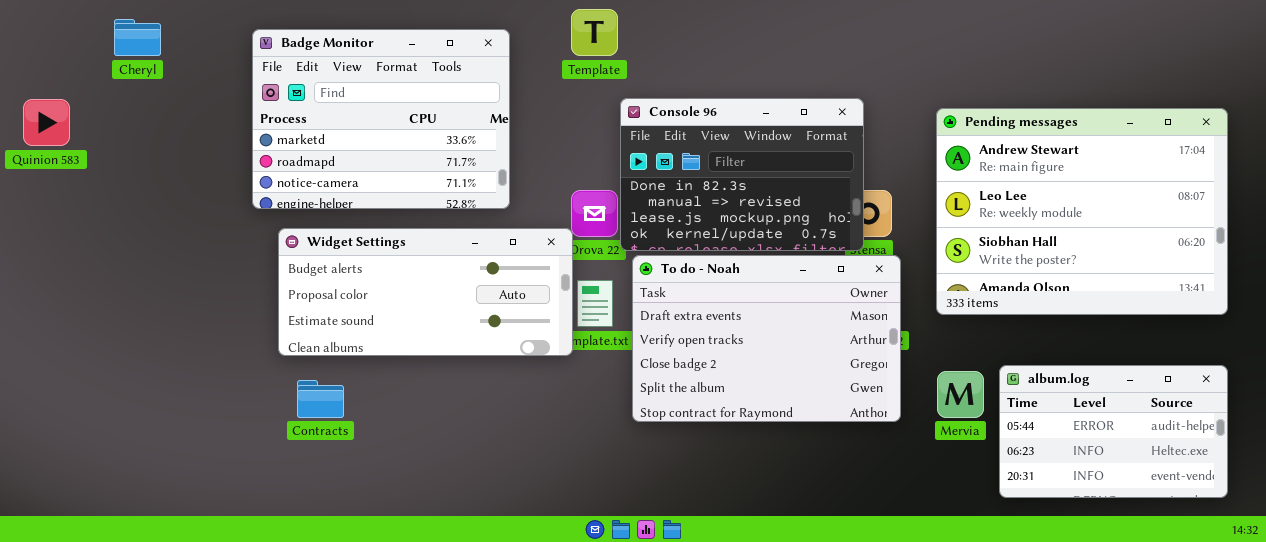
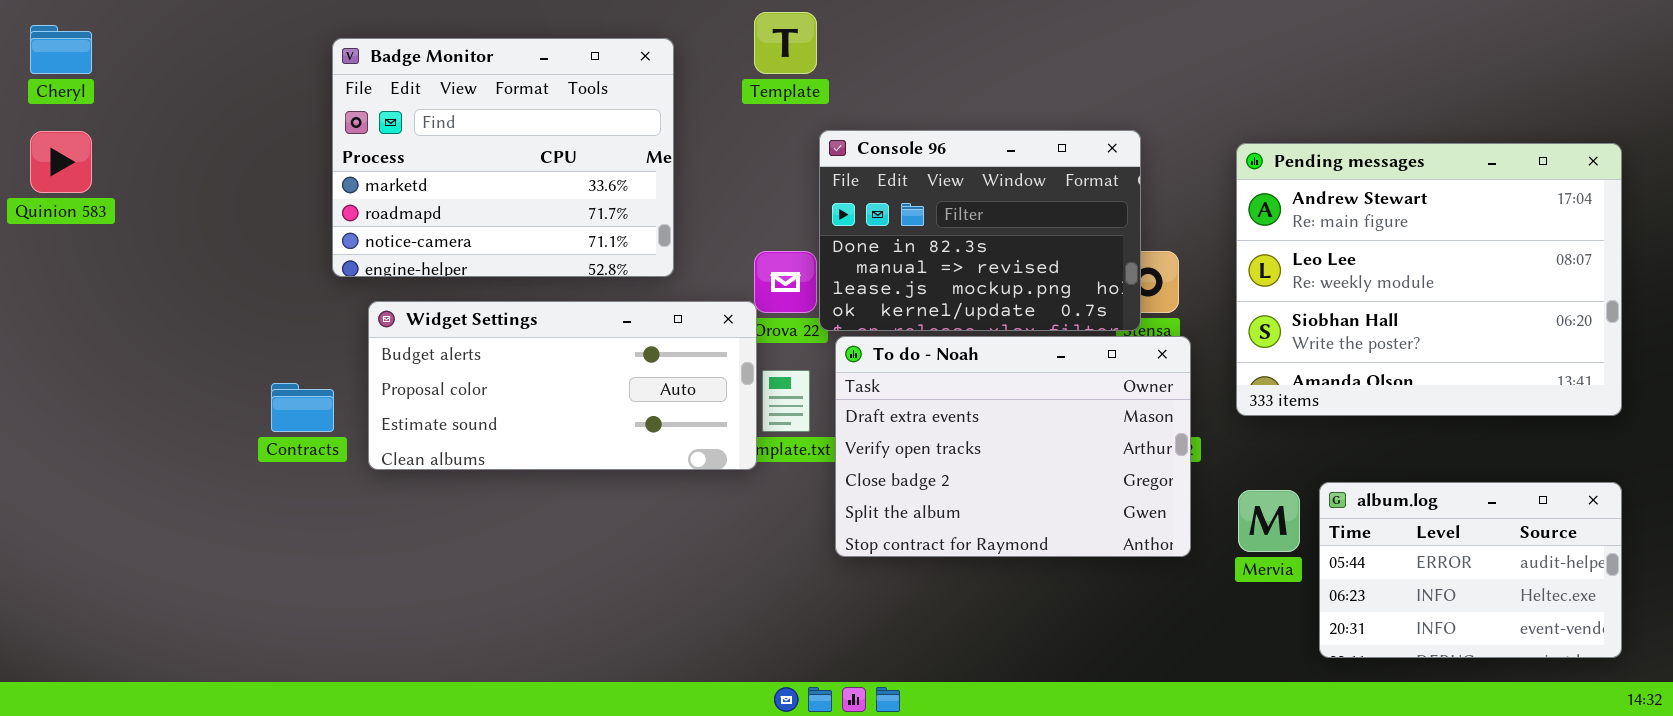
Cheryl: [114,19,161,56] -> [30,25,92,74], moved
Contracts: [297,380,344,418] -> [271,383,334,432], moved

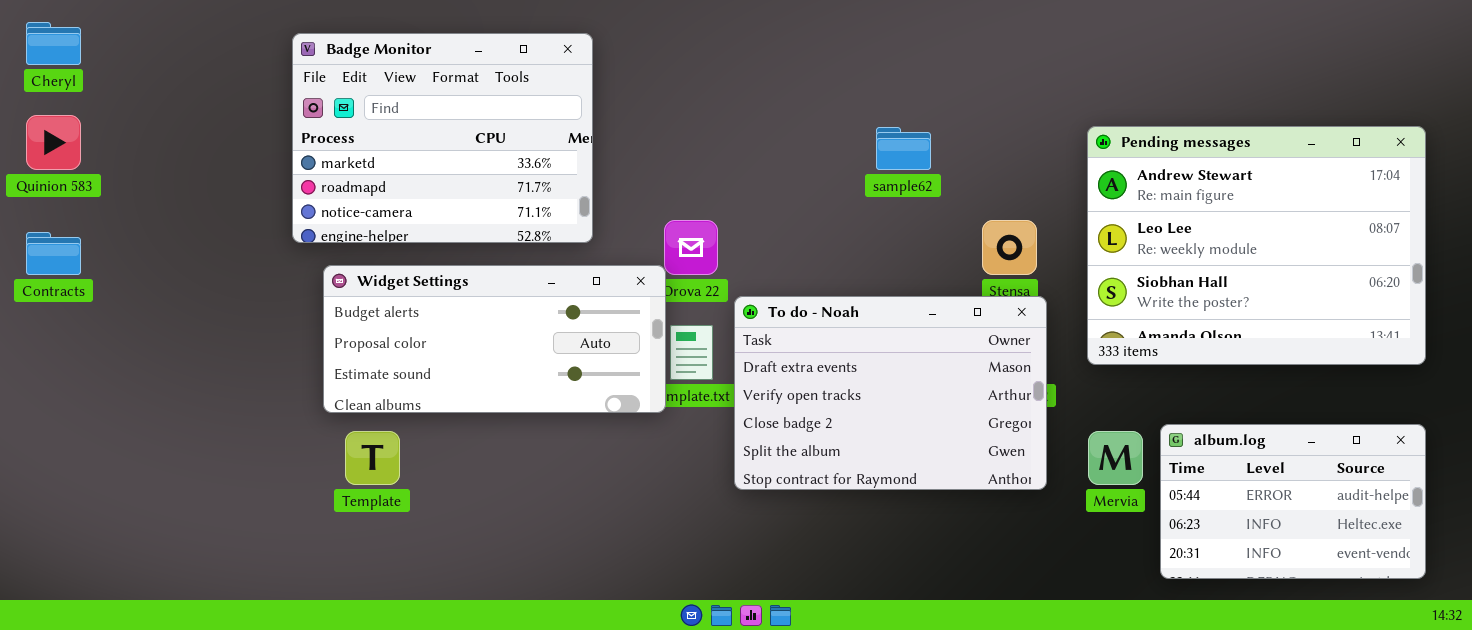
Template: [754,12,817,74] -> [345,431,400,485], moved
Console 96: [819,130,1141,331] -> none, closed
Contracts: [271,383,334,432] -> [26,232,81,275], moved

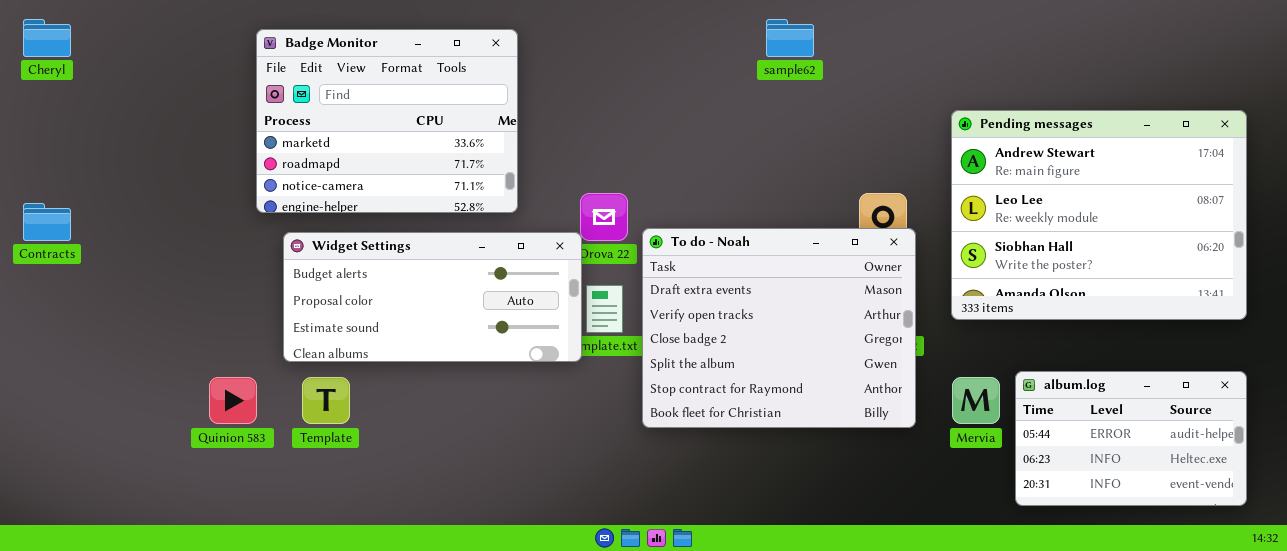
Quinion 583: [26,115,81,170] -> [209,377,257,424], moved
sample62: [876,127,931,170] -> [766,19,814,57], moved
To do - Noah: [734,296,1047,490] -> [642,228,916,428], resized

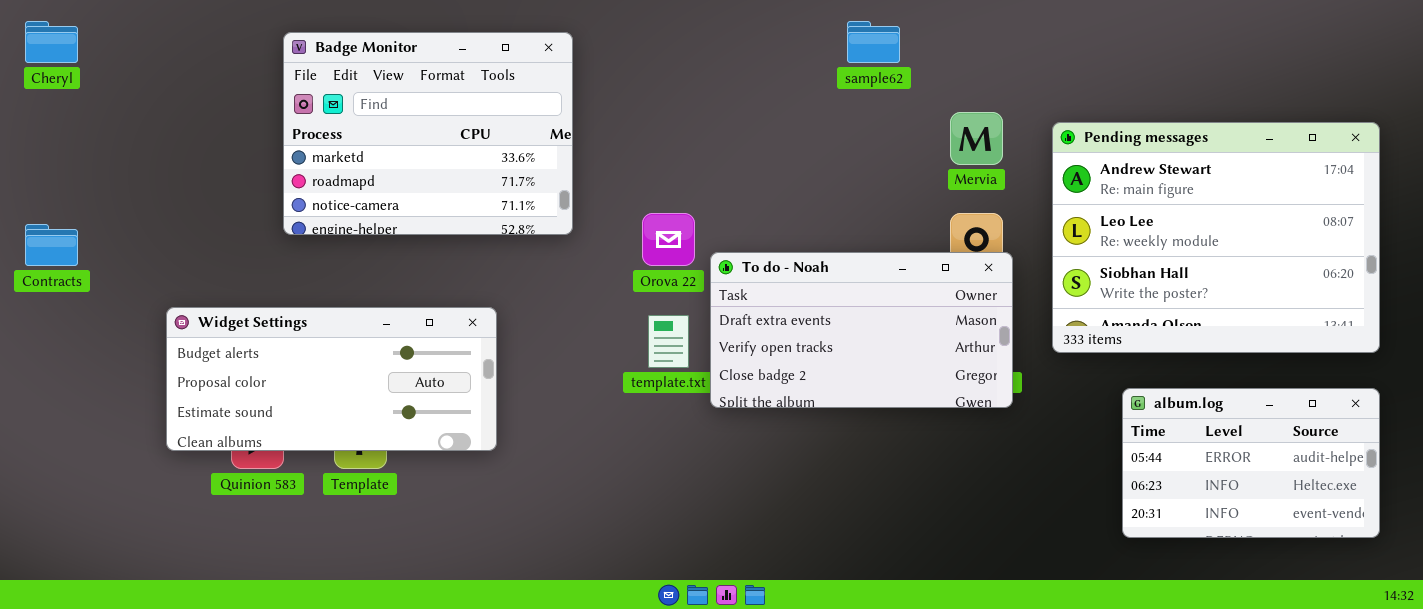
To do - Noah: [642,228,916,428] -> [710,252,1013,408], resized
Widget Settings: [283,232,582,362] -> [166,307,497,451], moved
album.log: [1015,371,1247,506] -> [1122,388,1380,538], moved
Mervia: [952,377,1000,424] -> [950,112,1003,165], moved

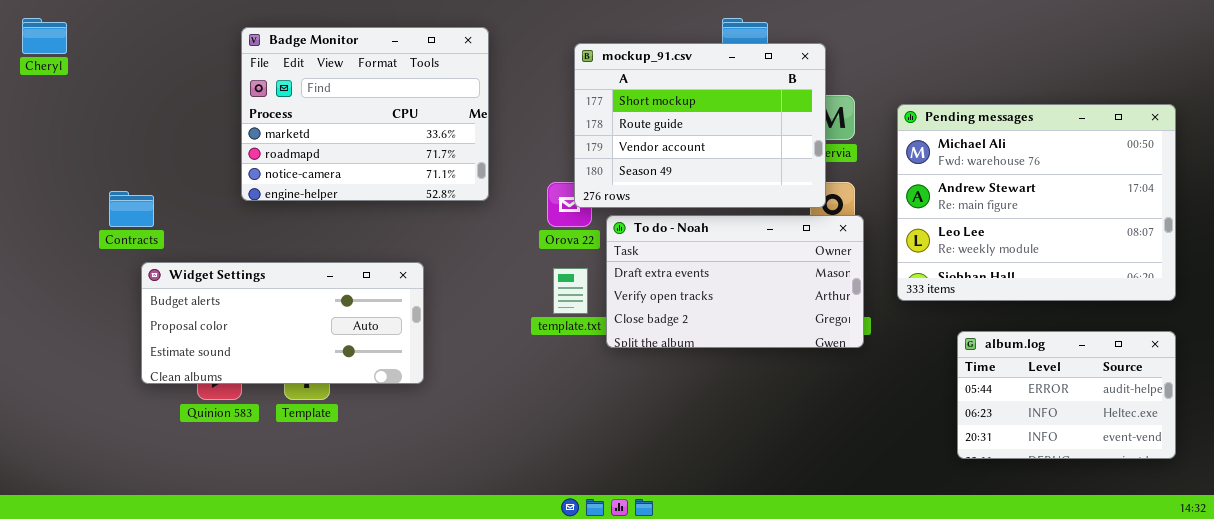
mockup_91.csv: none -> [574,43,826,208], opened
Pending messages: [1052,122,1380,353] -> [897,104,1176,301], scrolled up 1 row
Contracts: [25,224,78,266] -> [109,191,154,227], moved

